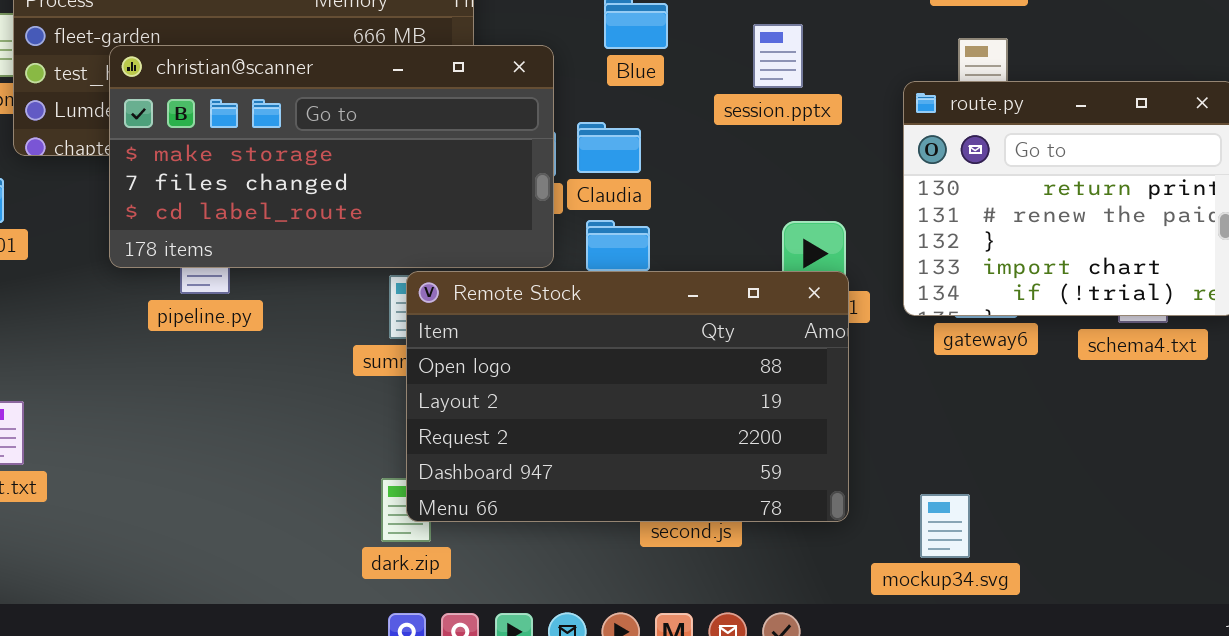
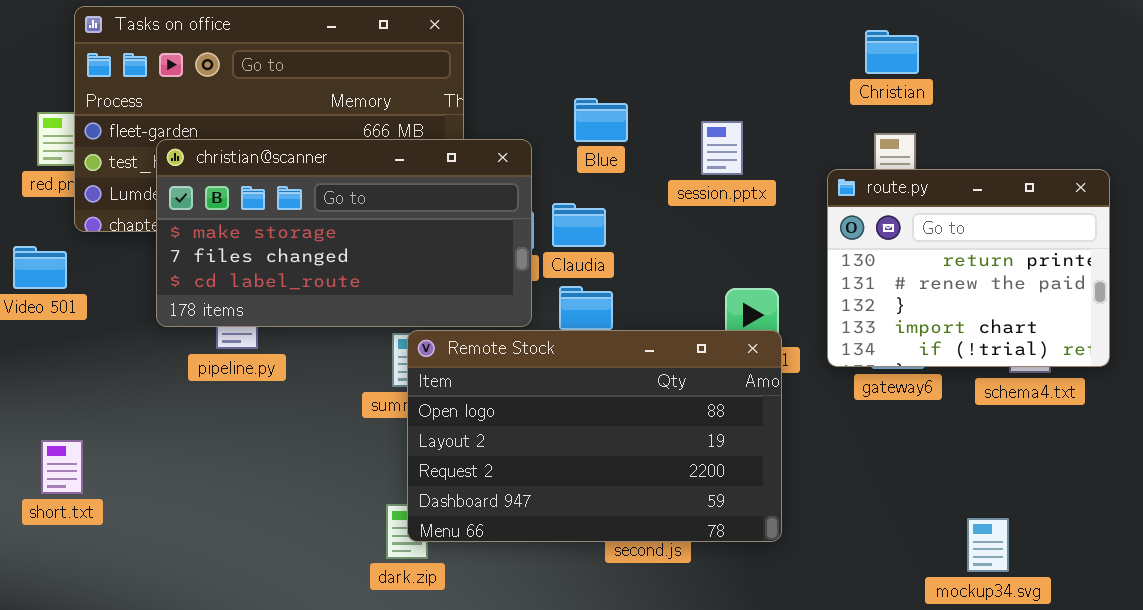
mockup34.svg: [920,494,970,558] -> [967,518,1009,572], moved

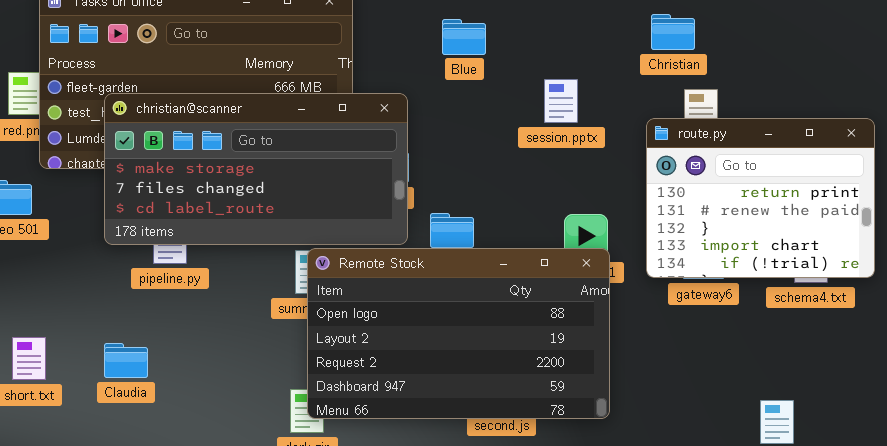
Christian: [865,30,919,74] -> [651,14,695,50], moved
Blue: [574,98,628,142] -> [442,19,486,55], moved
Claudia: [552,203,606,247] -> [104,343,148,378], moved

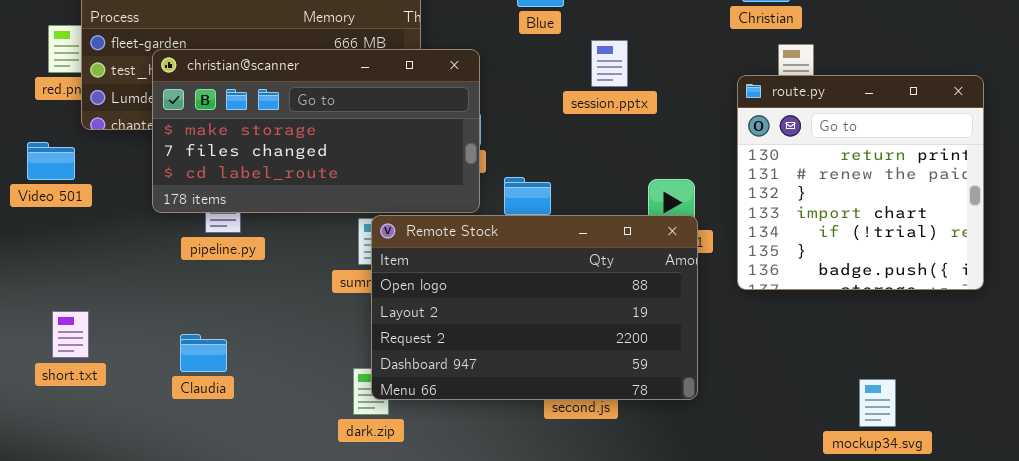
session.pptx: [544,79,578,123] -> [591,40,628,87], moved
route.py: [646,118,875,278] -> [737,75,984,290], resized
Claudia: [104,343,148,378] -> [180,334,227,372], moved

